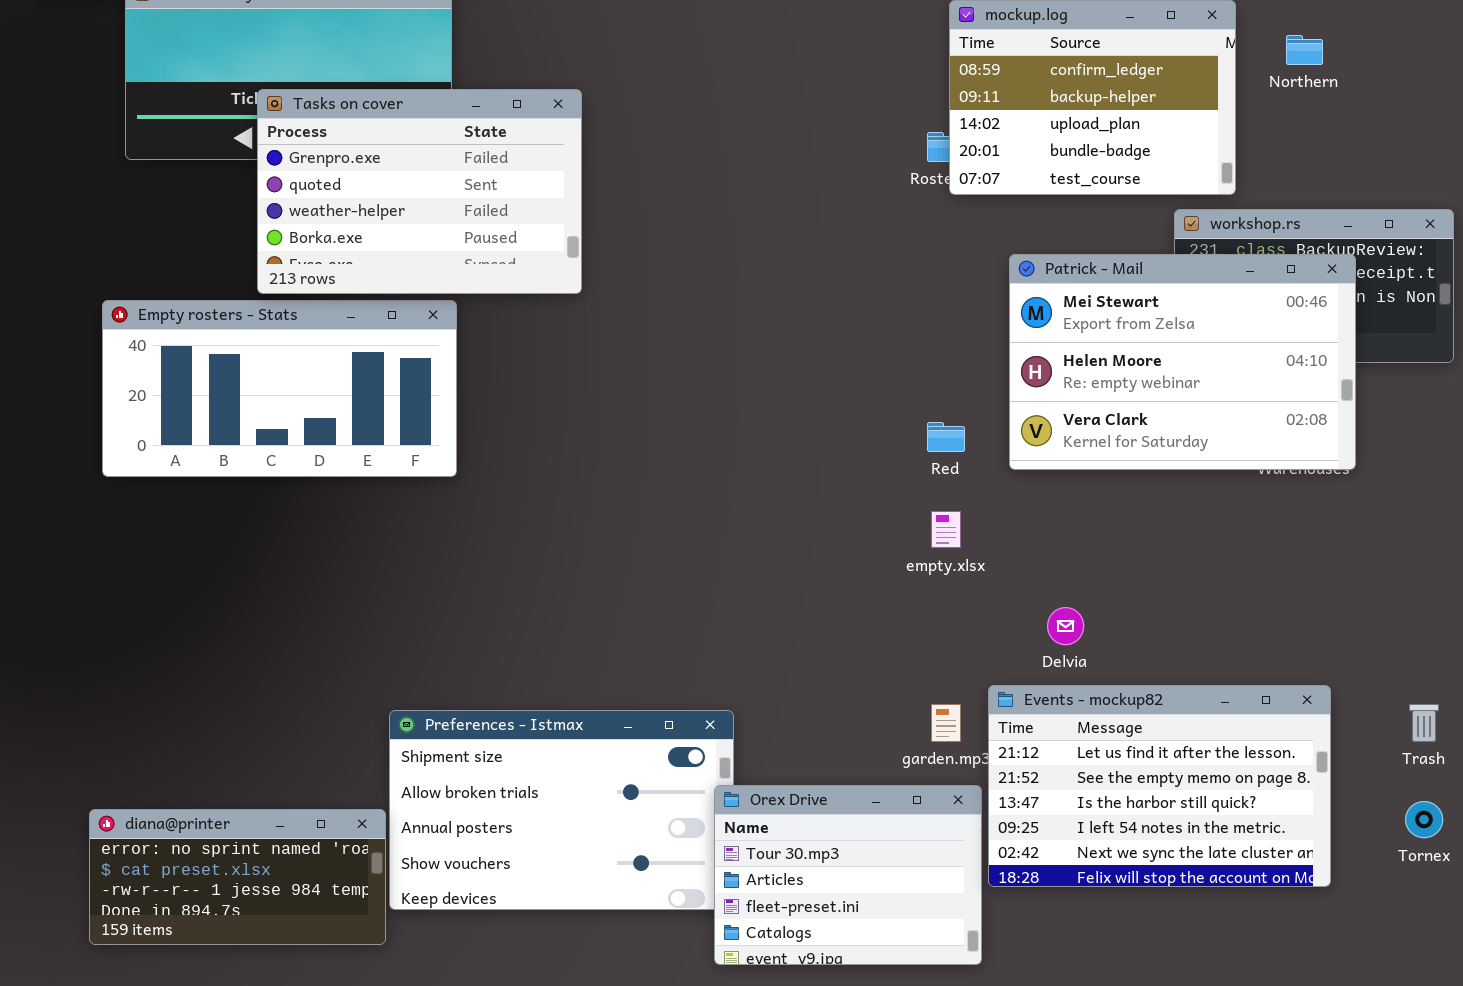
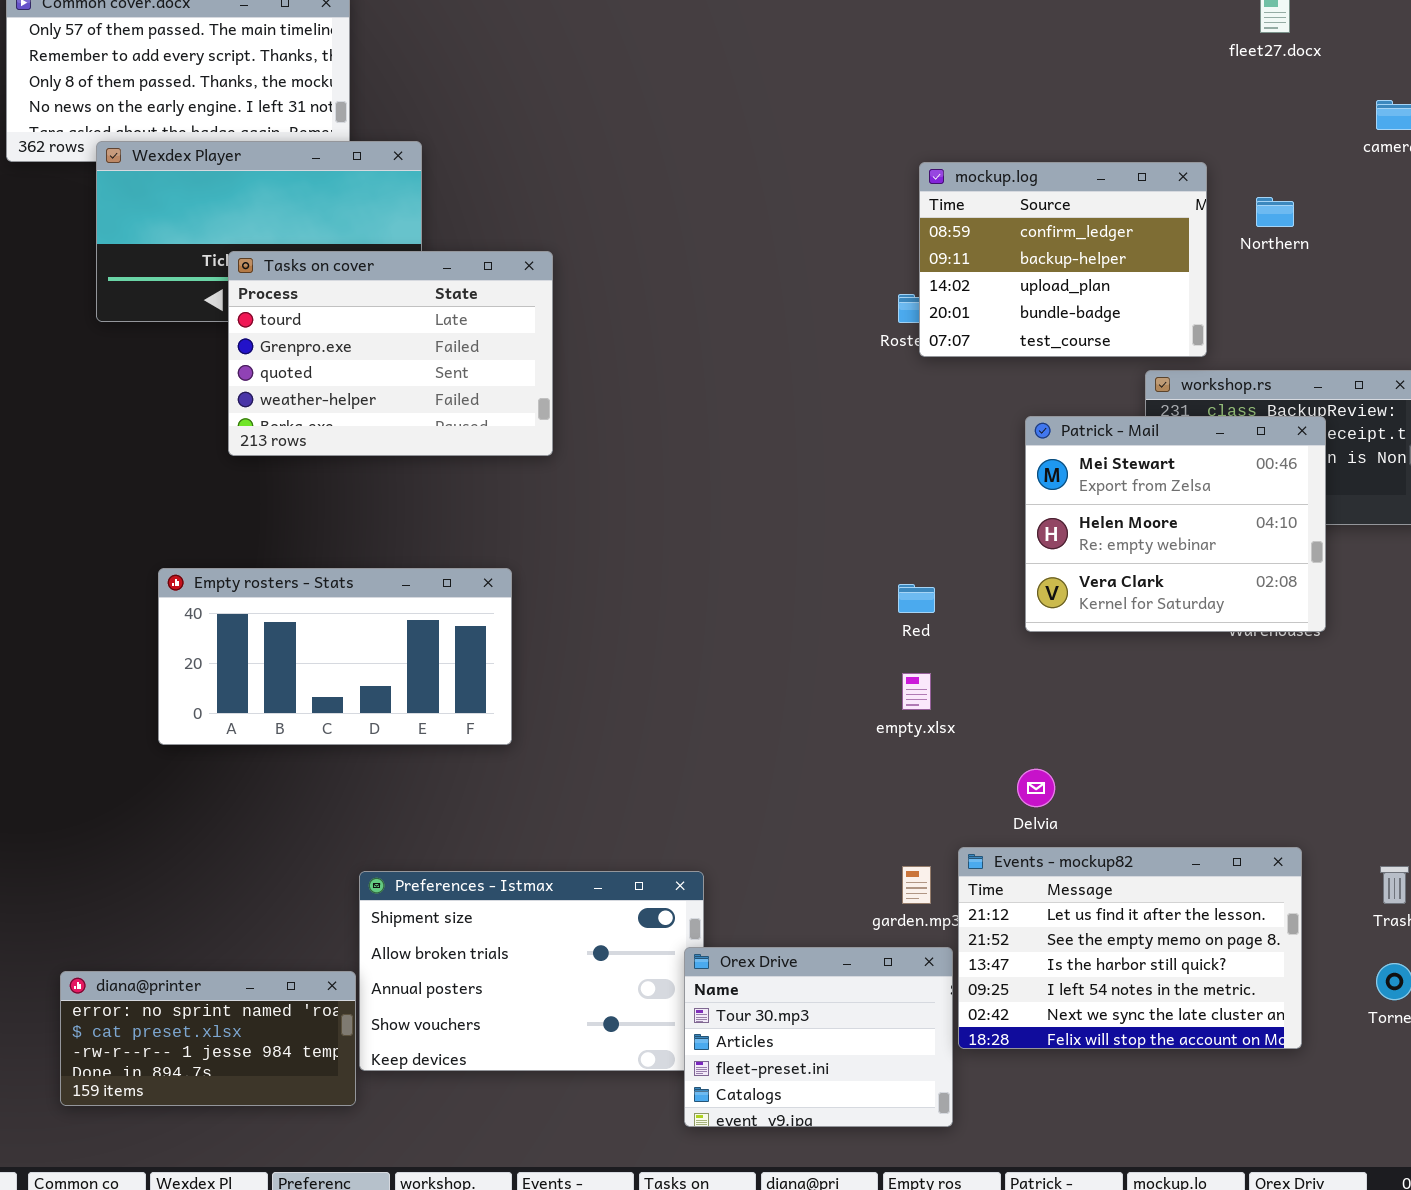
Tasks on cover: [257,89,582,294] -> [228,251,553,456], scrolled up 1 row
Patrick - Mail: [1009,254,1356,470] -> [1025,416,1326,632], resized
Empty rosters - Stats: [102,300,457,477] -> [158,568,512,745], moved

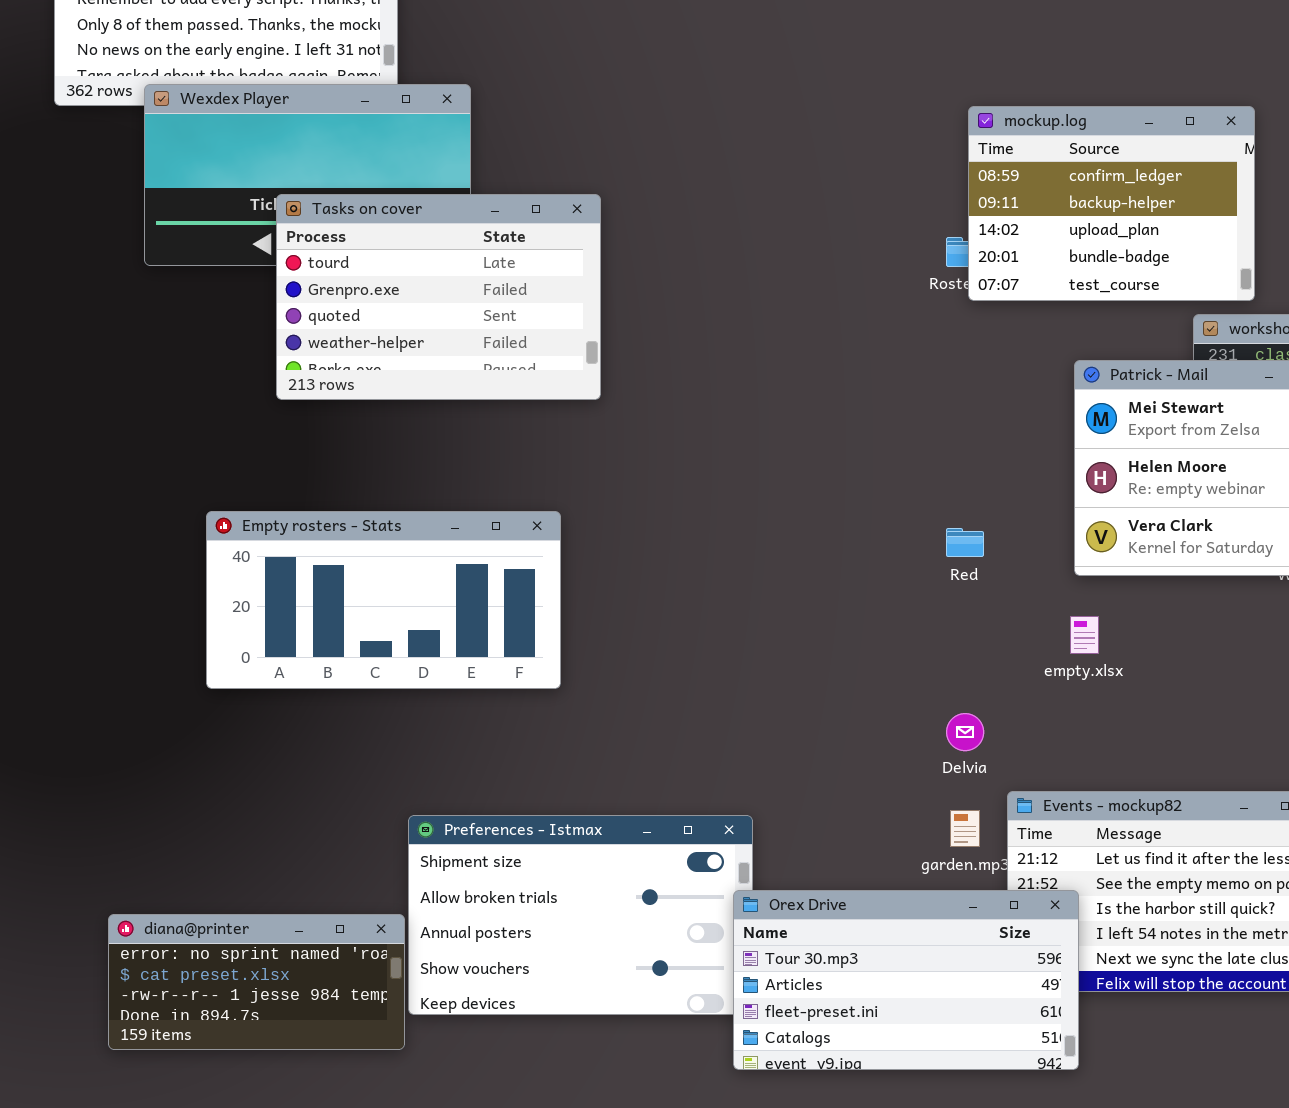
empty.xlsx: [902,673,931,710] -> [1070,616,1099,654], moved
Delvia: [1017,769,1055,807] -> [946,713,984,751], moved
Orex Drive: [684,947,953,1127] -> [733,890,1079,1070], resized

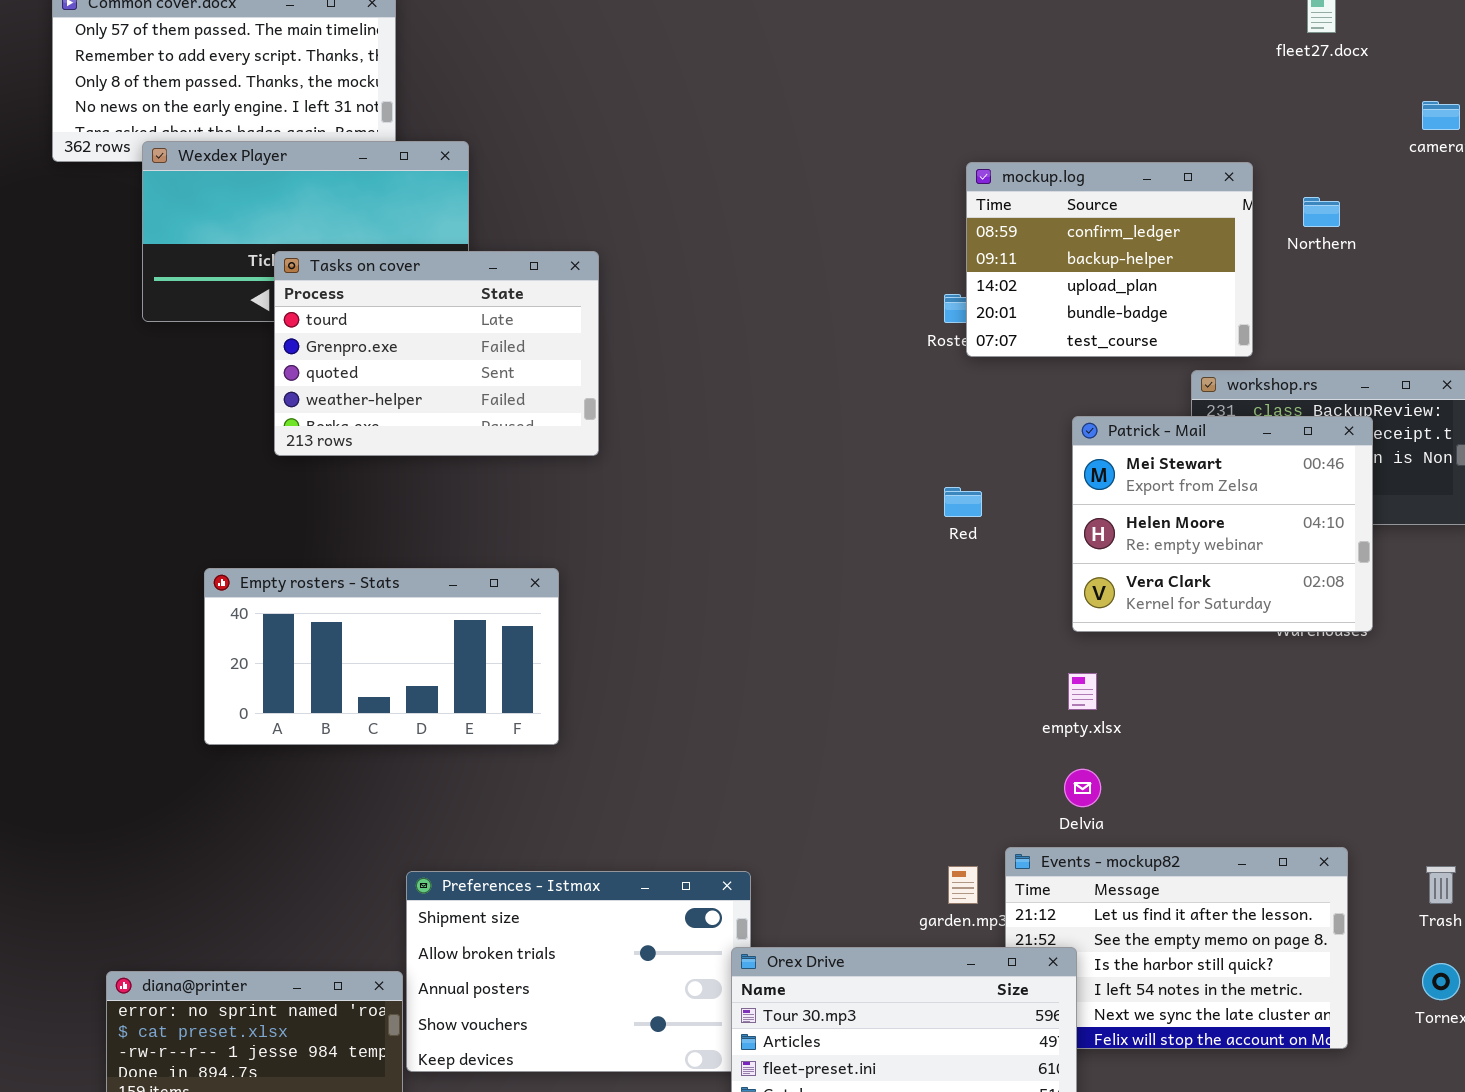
Red: [946,528,984,557] -> [944,487,982,517], moved
Delvia: [946,713,984,751] -> [1064,769,1101,807], moved

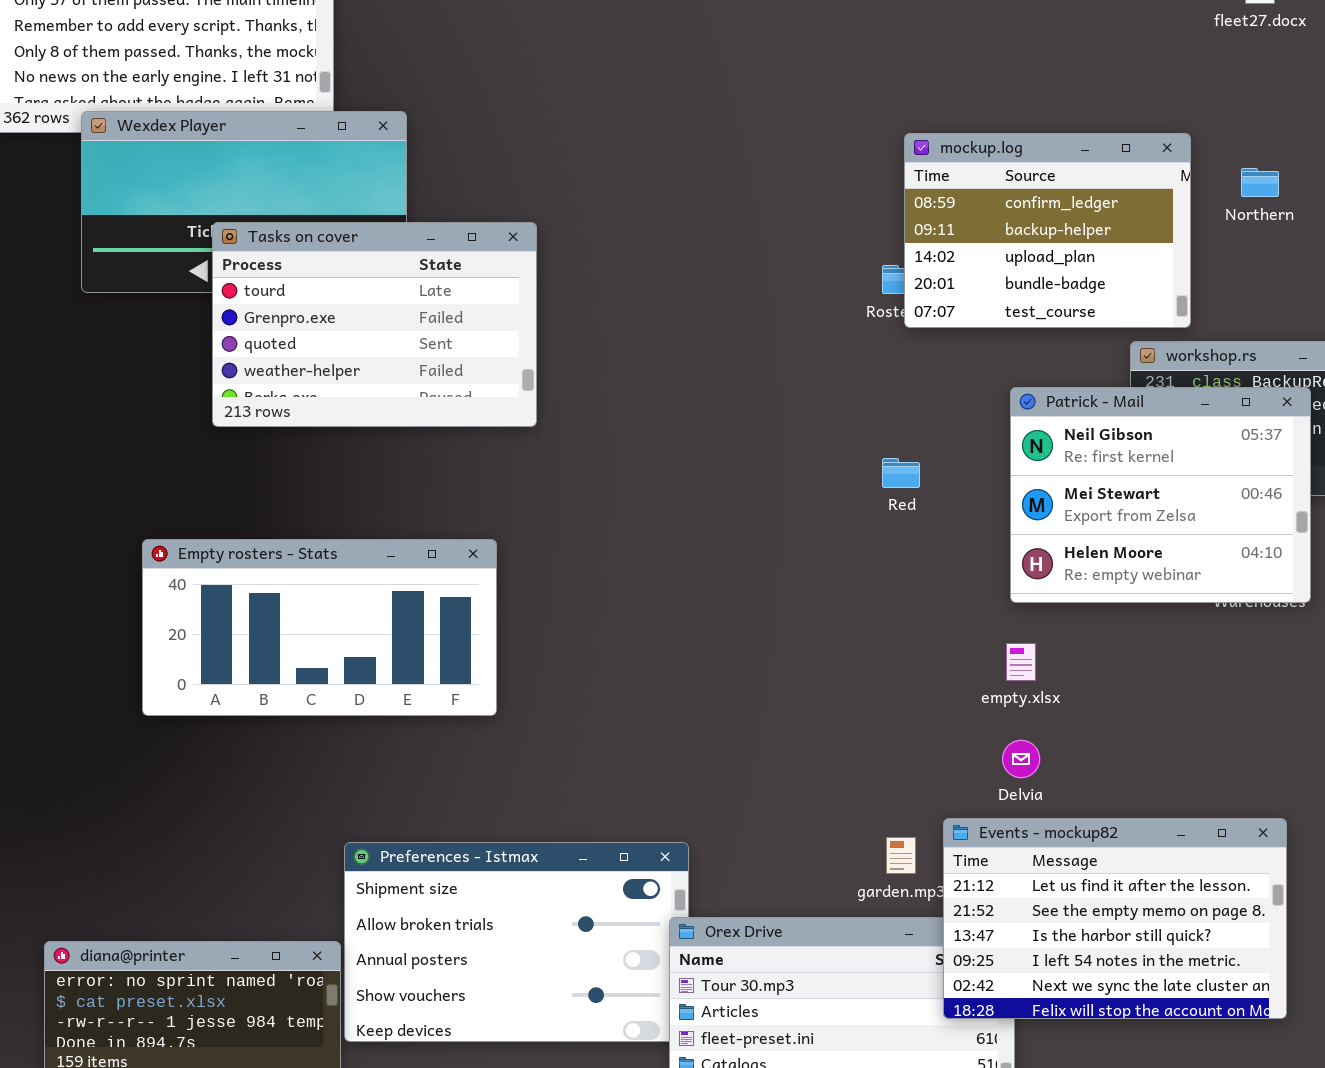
Patrick - Mail: [1072,416,1373,632] -> [1010,387,1311,603], scrolled up 1 row
Events - mockup82: [1005,847,1348,1049] -> [943,818,1287,1019], raised

